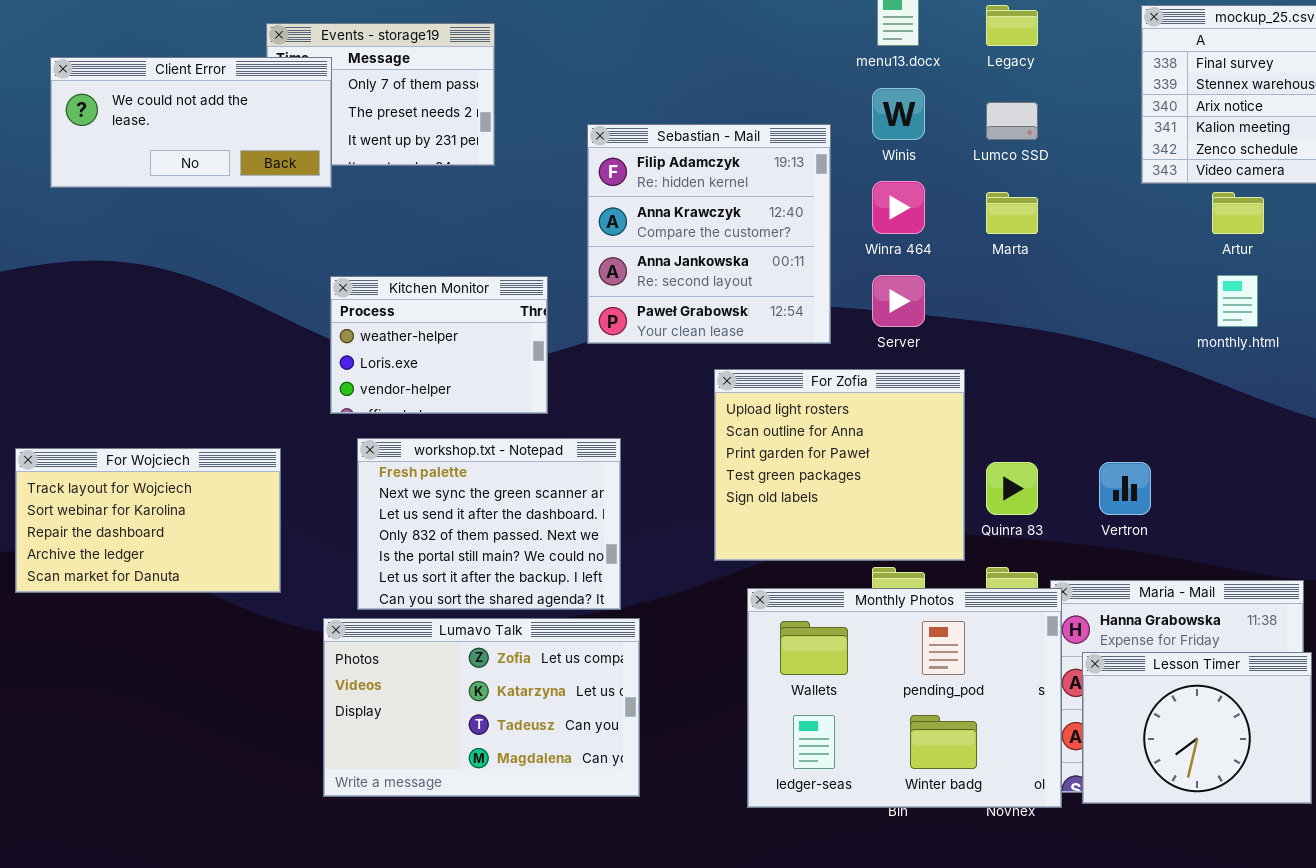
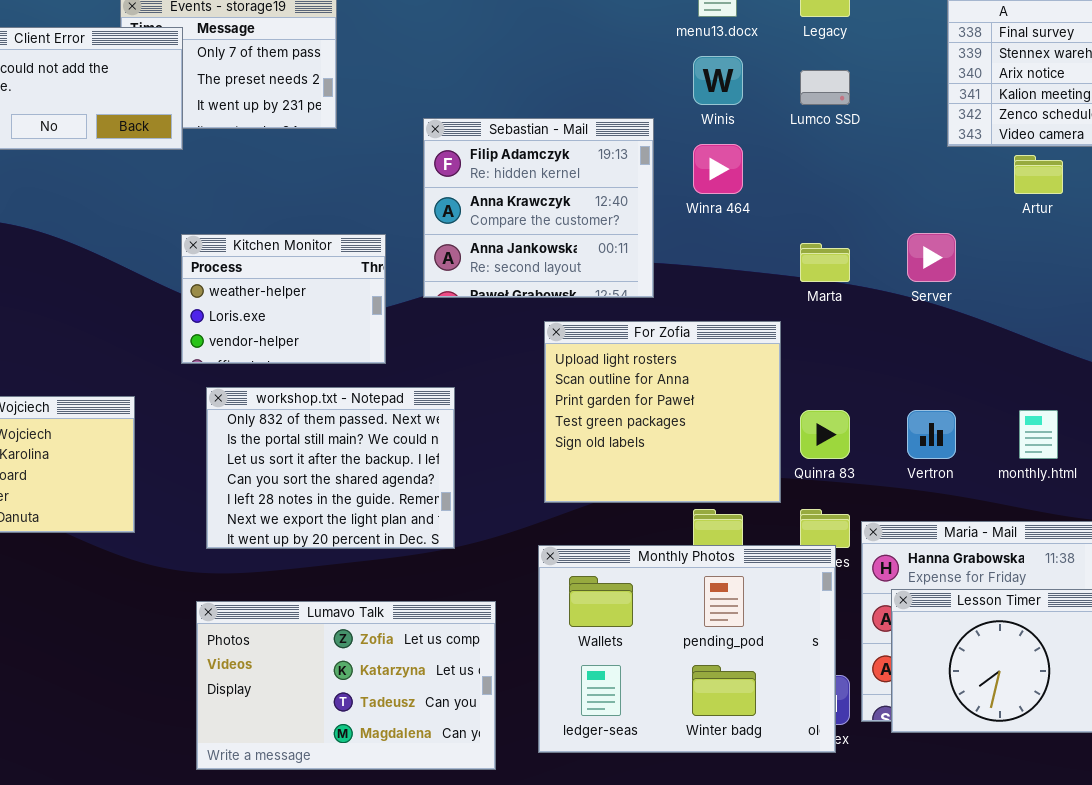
Sebastian - Mail: [587,124,831,344] -> [423,118,654,298], resized
Marta: [986,192,1038,234] -> [800,243,850,282], moved
Server: [872,275,925,327] -> [907,233,956,282], moved
monthly.html: [1217,275,1258,327] -> [1019,410,1058,459], moved
workshop.txt - Notepad: [357,438,621,610] -> [206,387,455,549], scrolled down 3 rows
Monthly Photos: [747,588,1062,808] -> [538,545,836,753], moved
Lumavo Talk: [323,618,640,797] -> [196,601,496,770], moved

